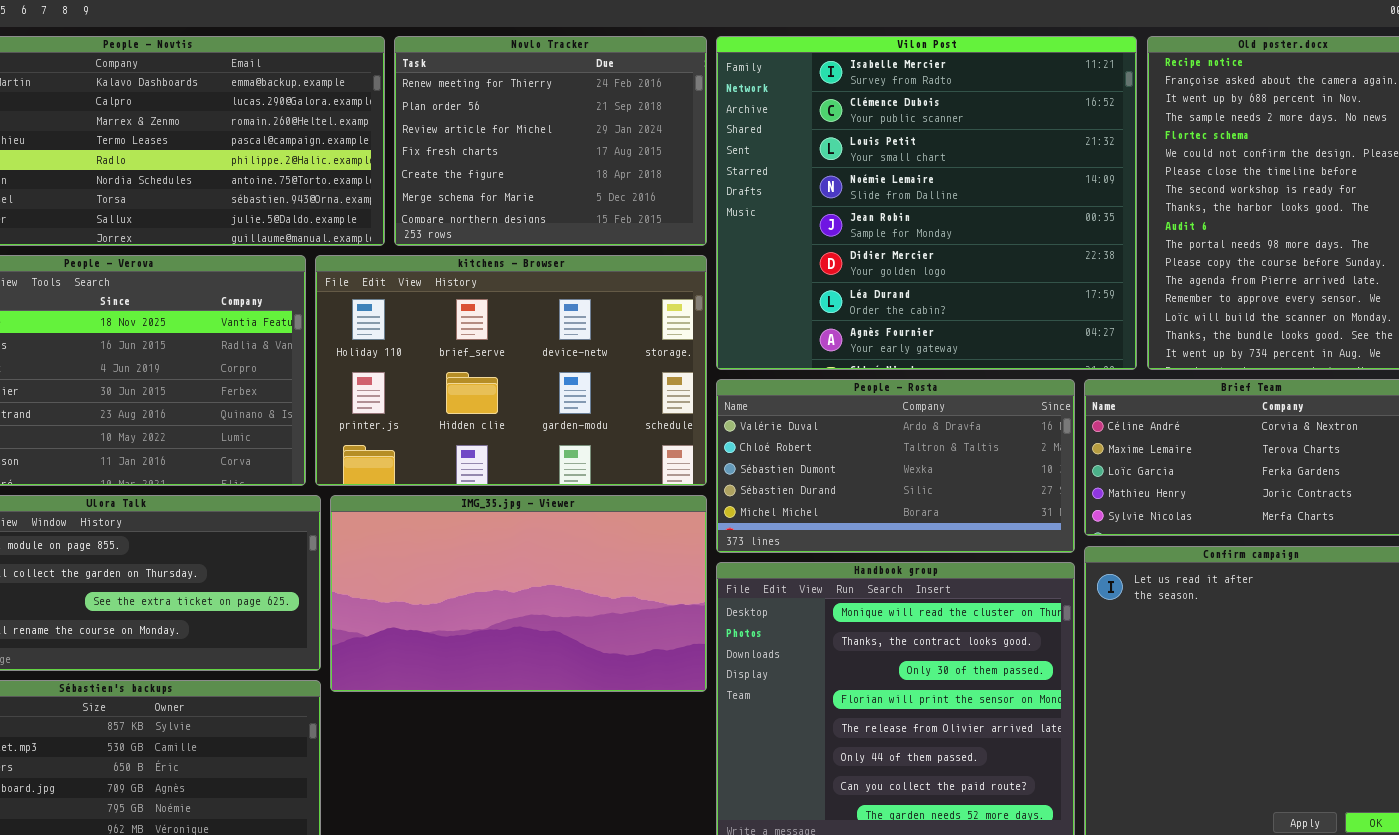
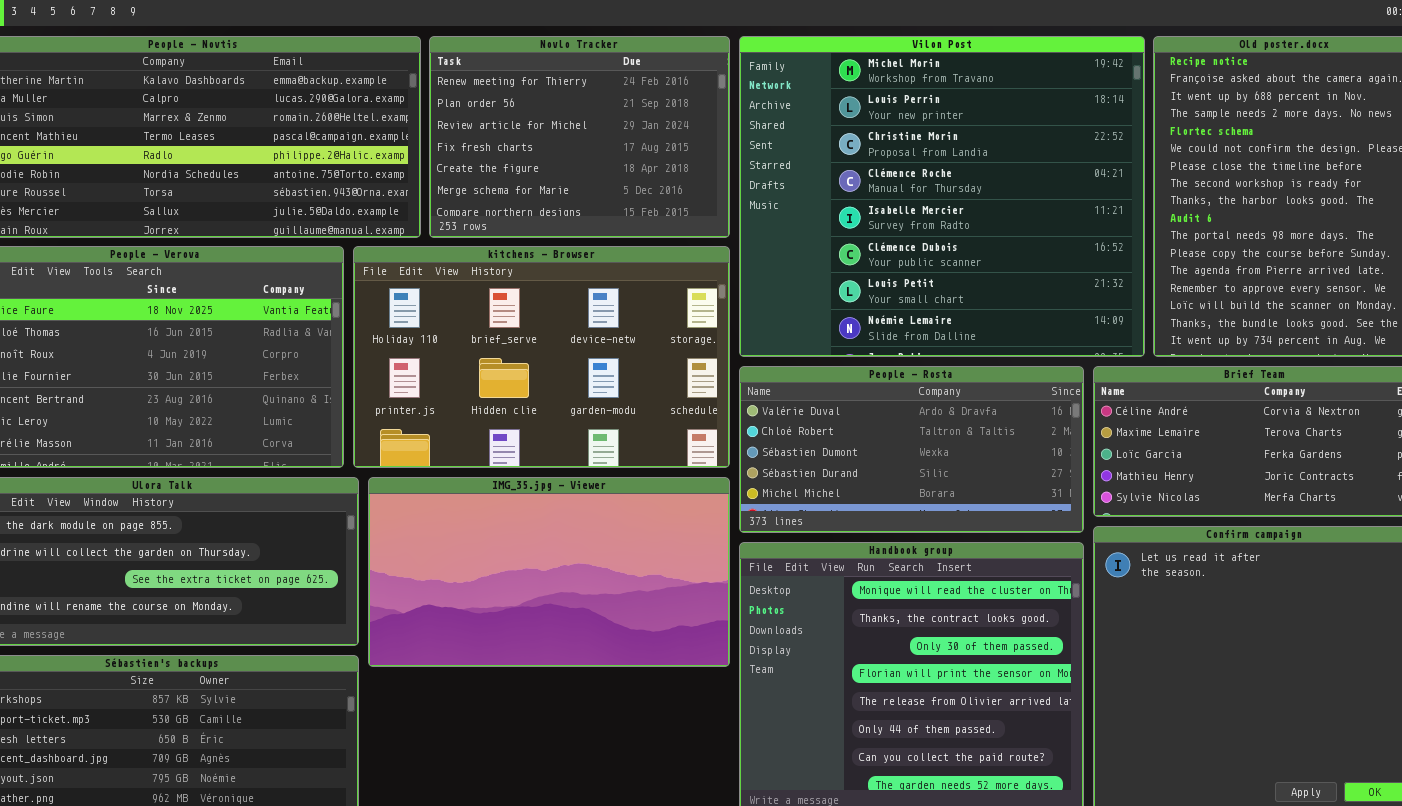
Vilon Post: [716,36,1137,370] -> [739,36,1145,357], scrolled up 4 rows

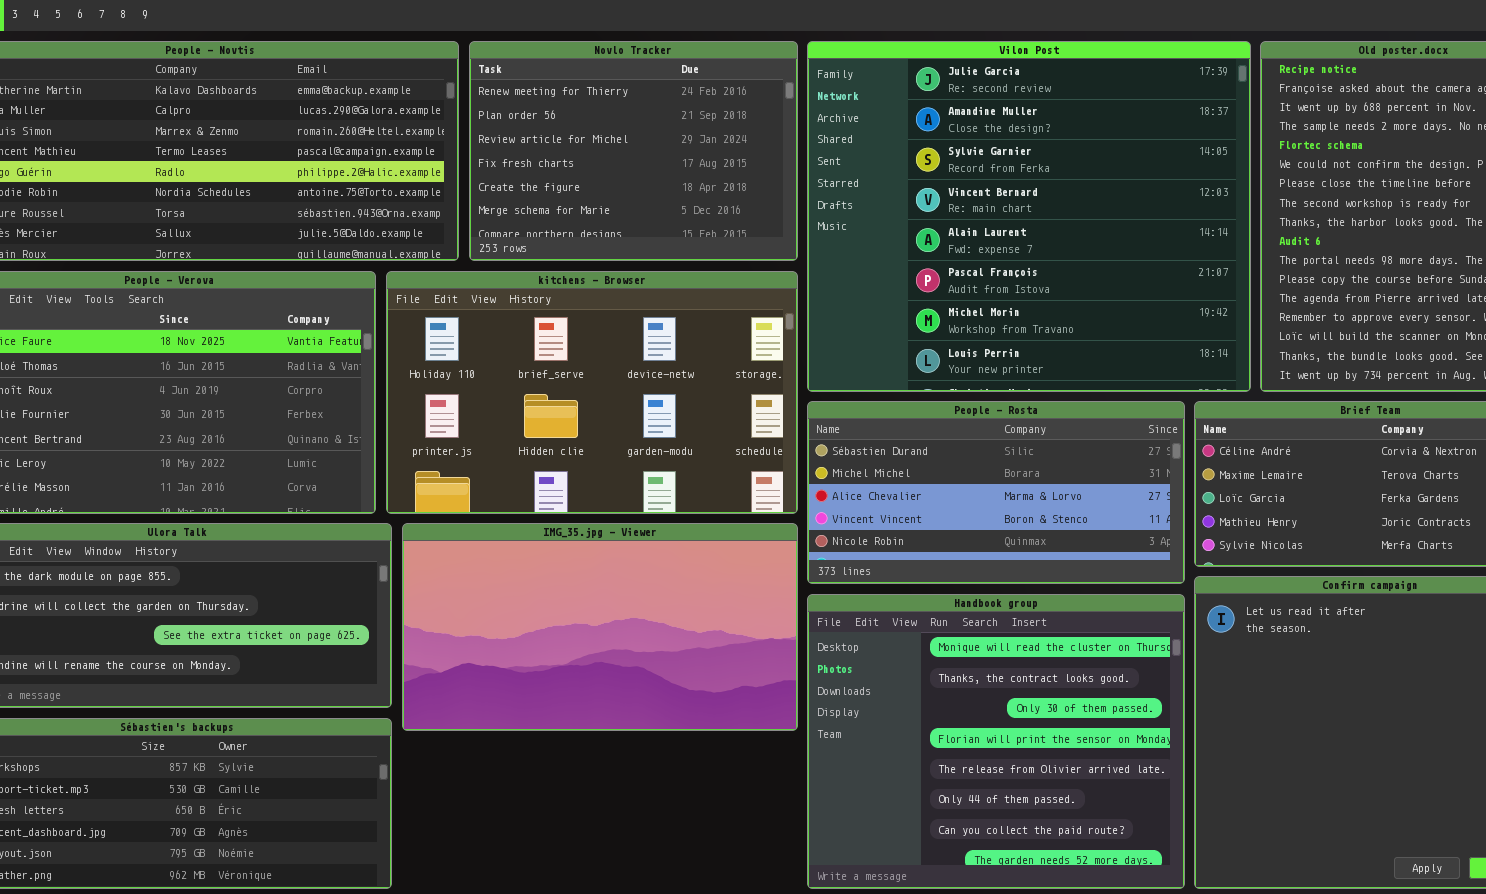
Vilon Post: [739,36,1145,357] -> [807,41,1251,392], scrolled up 6 rows
People - Rosta: [739,366,1084,533] -> [807,401,1185,584], scrolled down 3 rows

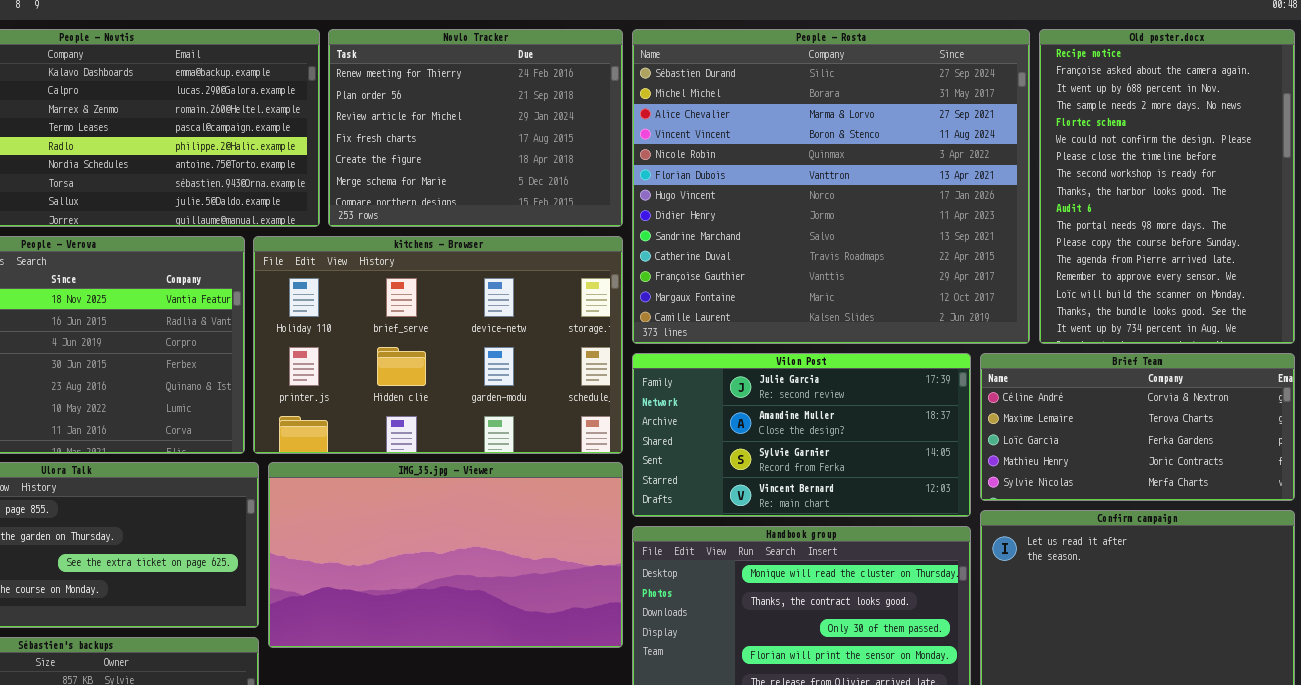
Vilon Post: [807,41,1251,392] -> [632,353,971,517], moved, resized
People - Rosta: [807,401,1185,584] -> [632,29,1030,344], moved, resized

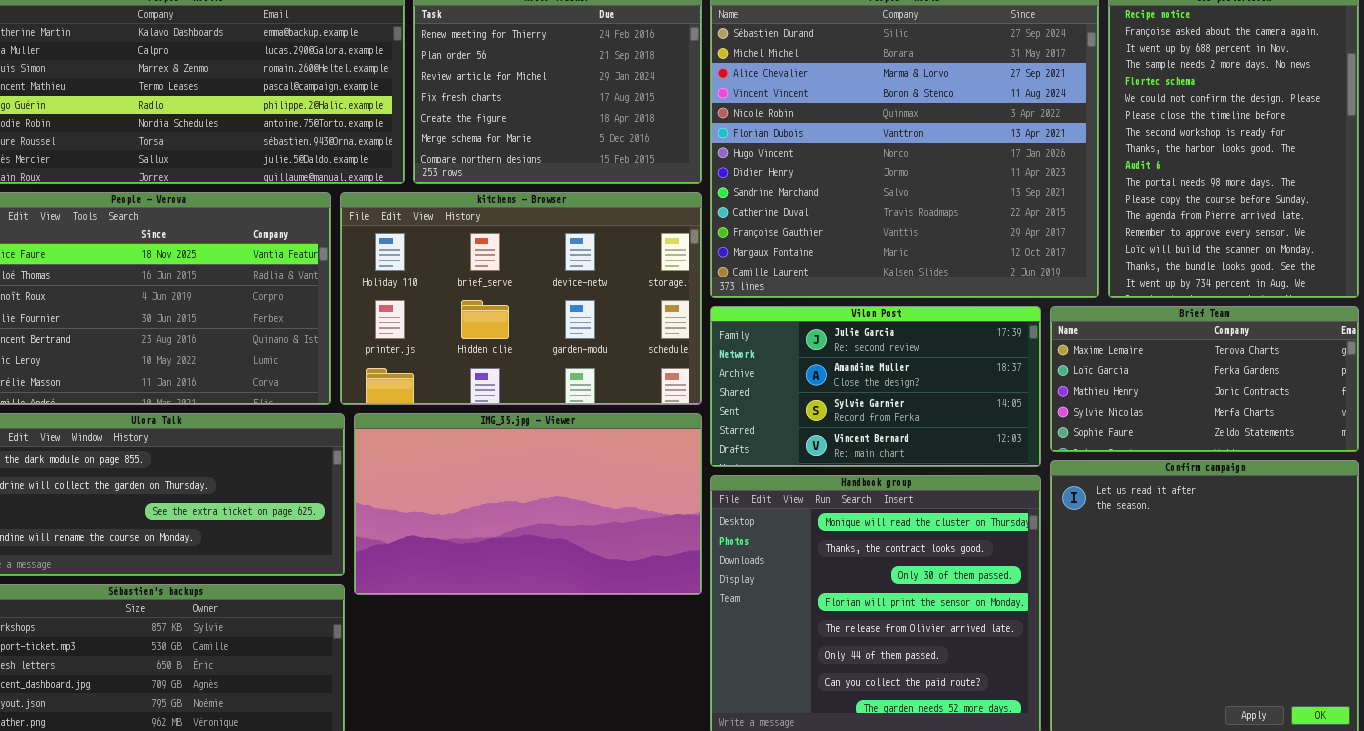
Brief Team: [980,353,1295,501] -> [1050,306,1359,452], scrolled down 1 row

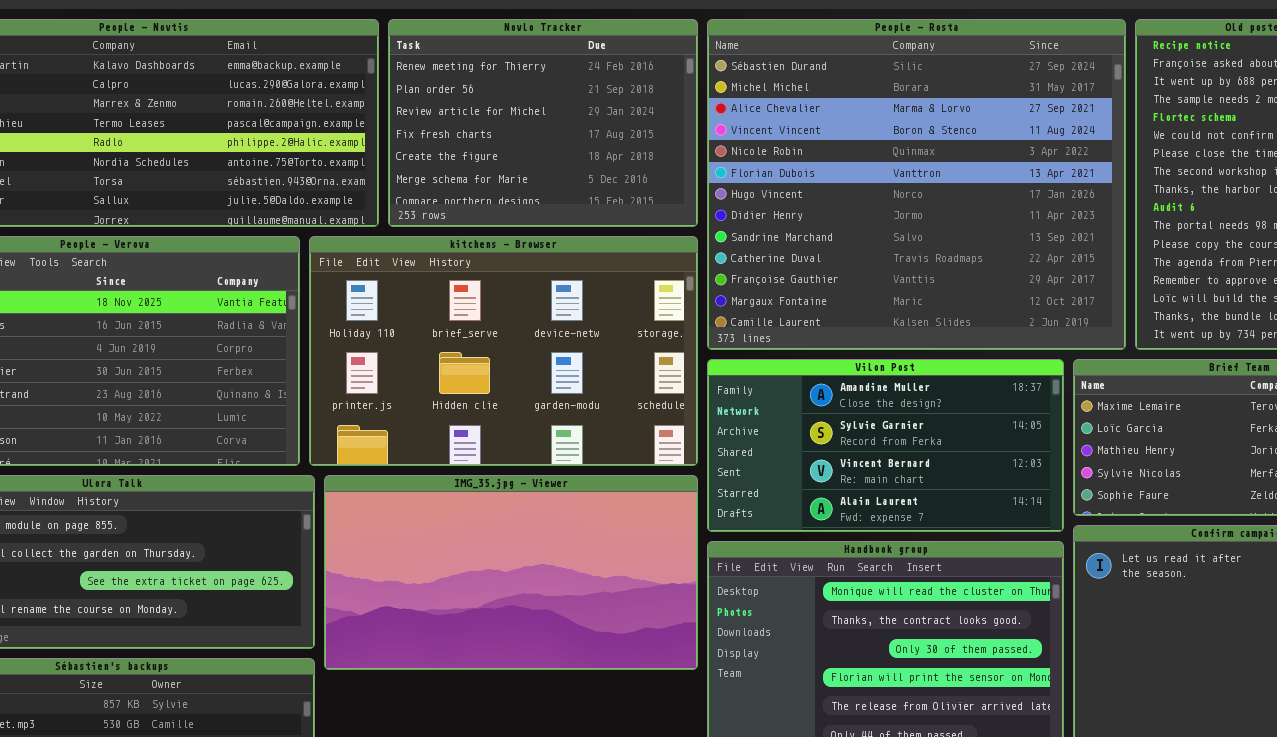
Vilon Post: [710,306,1041,467] -> [707,359,1064,532], scrolled down 1 row

